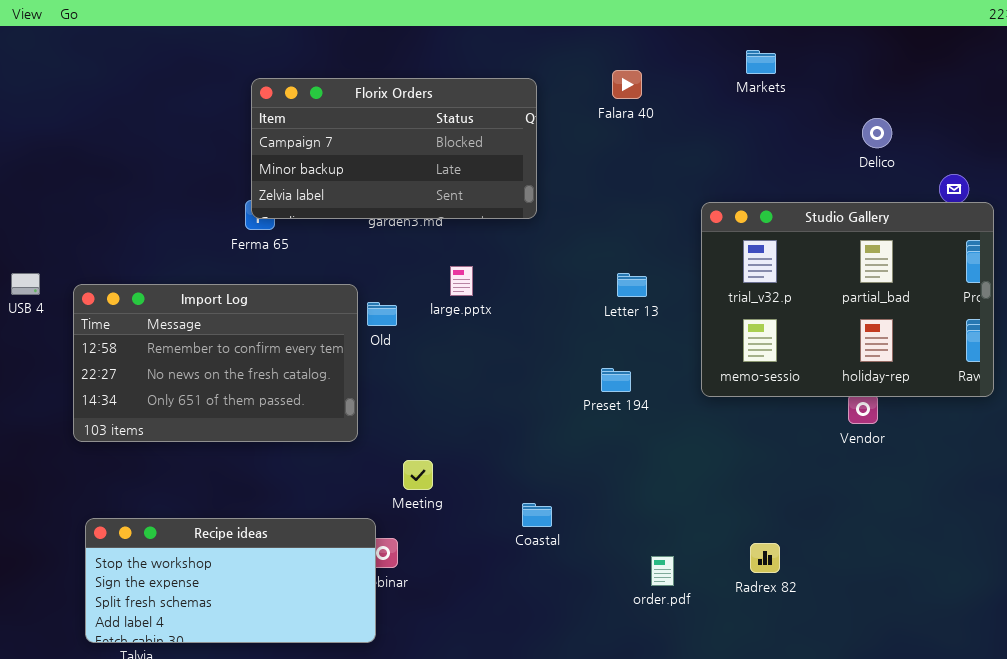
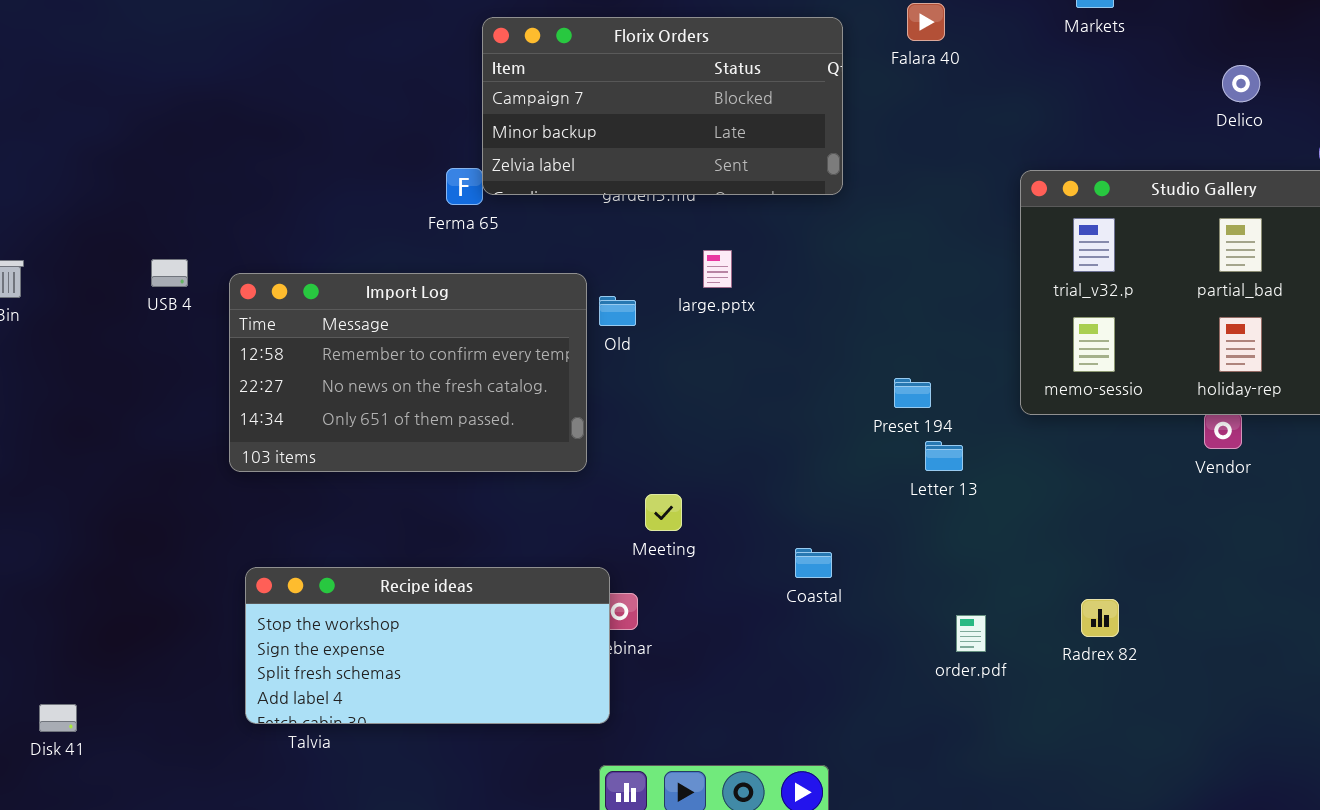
Florix Orders: [251,78,537,219] -> [482,17,843,195], moved
Letter 13: [617,273,647,297] -> [925,441,963,471], moved

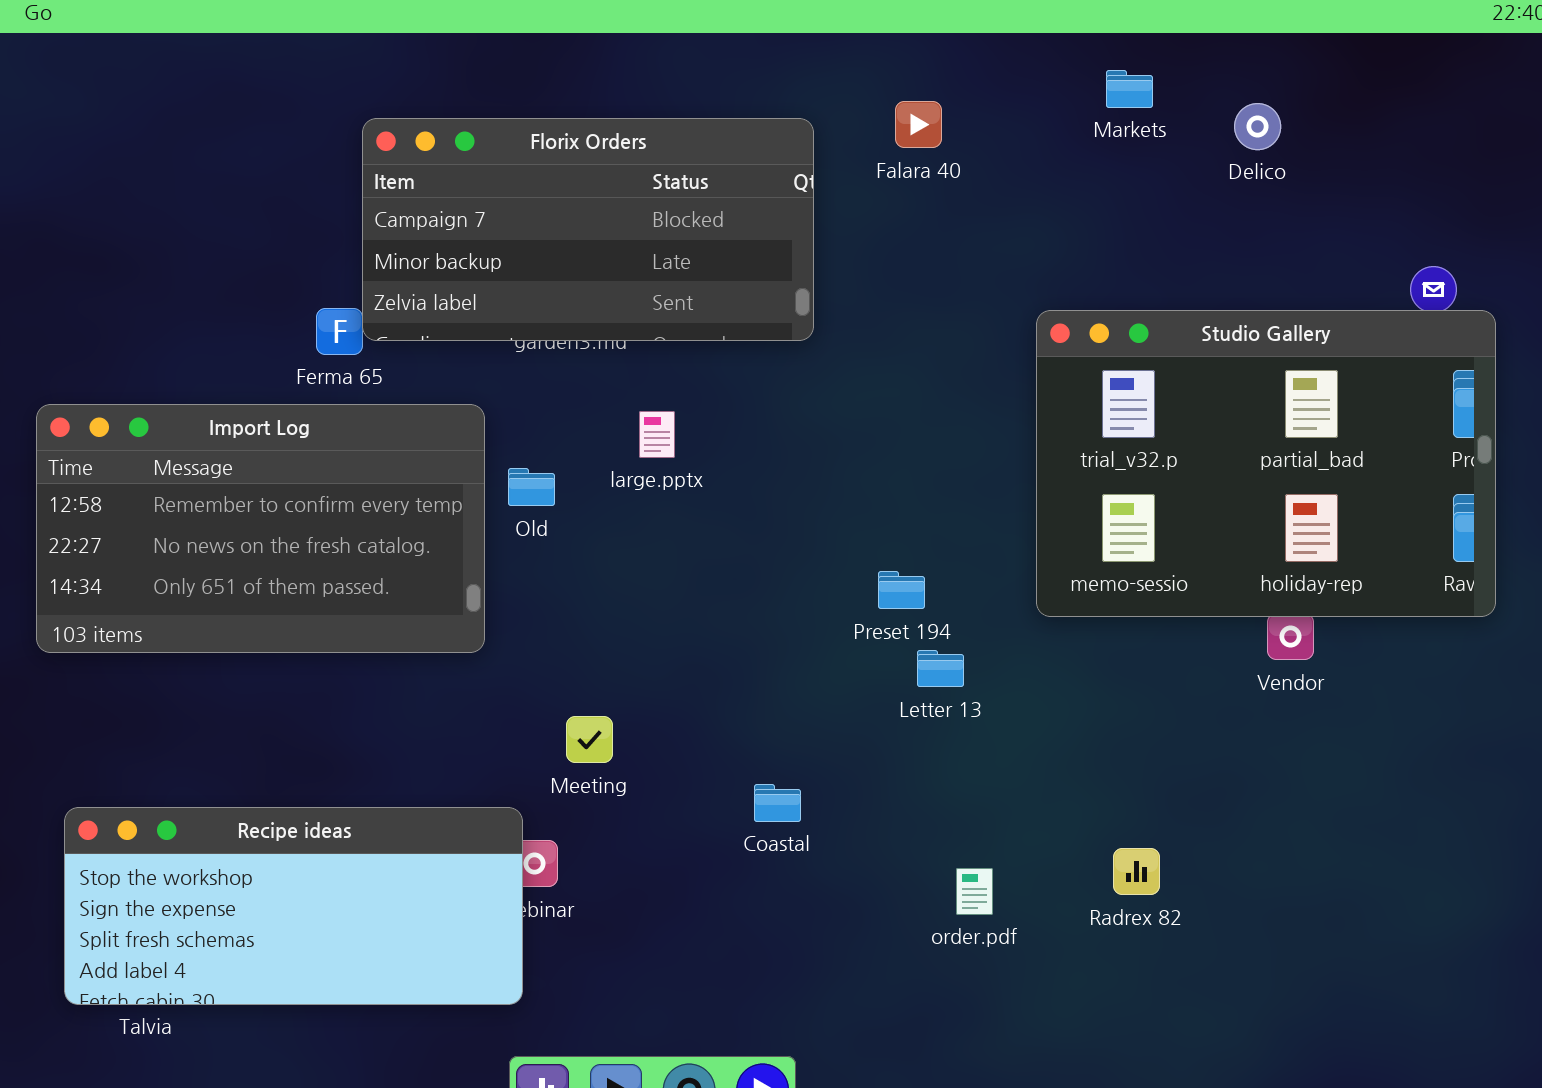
Delico: [1222,65,1260,102] -> [1234,103,1281,150], moved
Import Log: [229,273,587,472] -> [36,404,485,653], moved

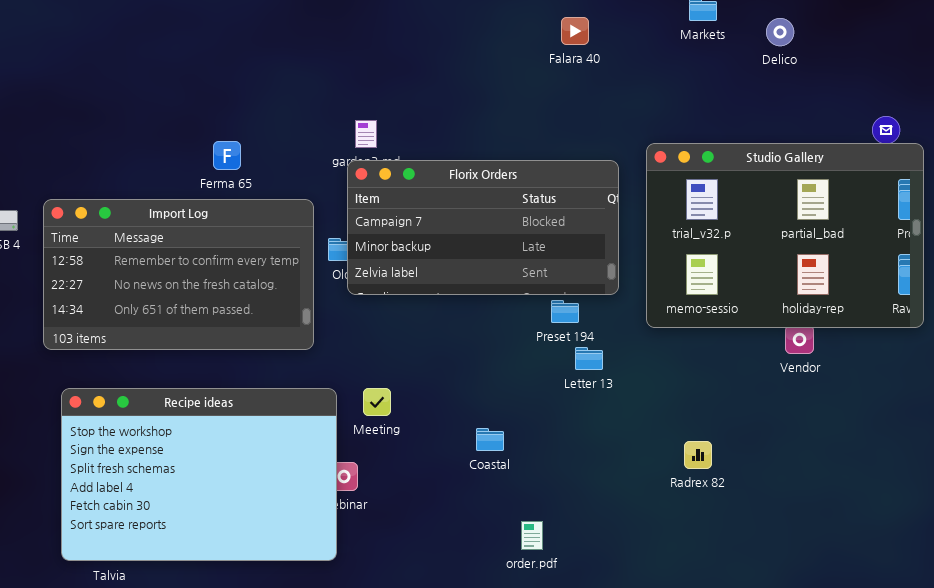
Florix Orders: [362,118,814,341] -> [347,160,619,295], moved
Recipe ideas: [64,807,523,1005] -> [61,388,337,561], resized
Radrex 82: [1113,848,1160,895] -> [684,441,712,469], moved
order.pdf: [956,868,993,915] -> [521,521,543,550], moved

